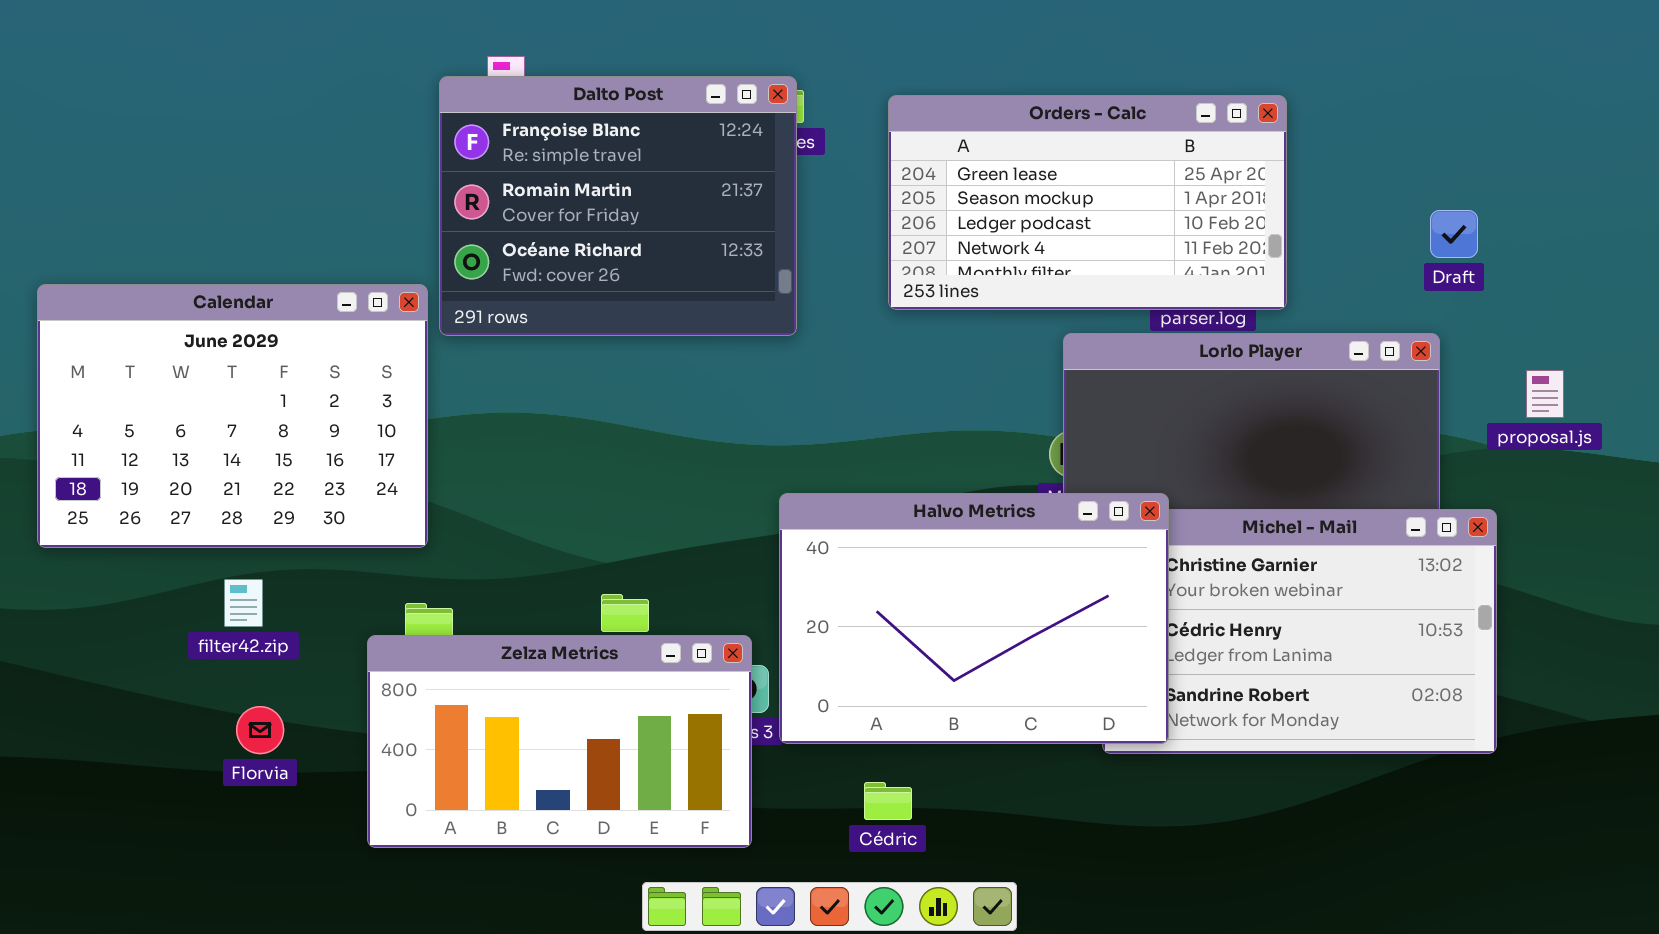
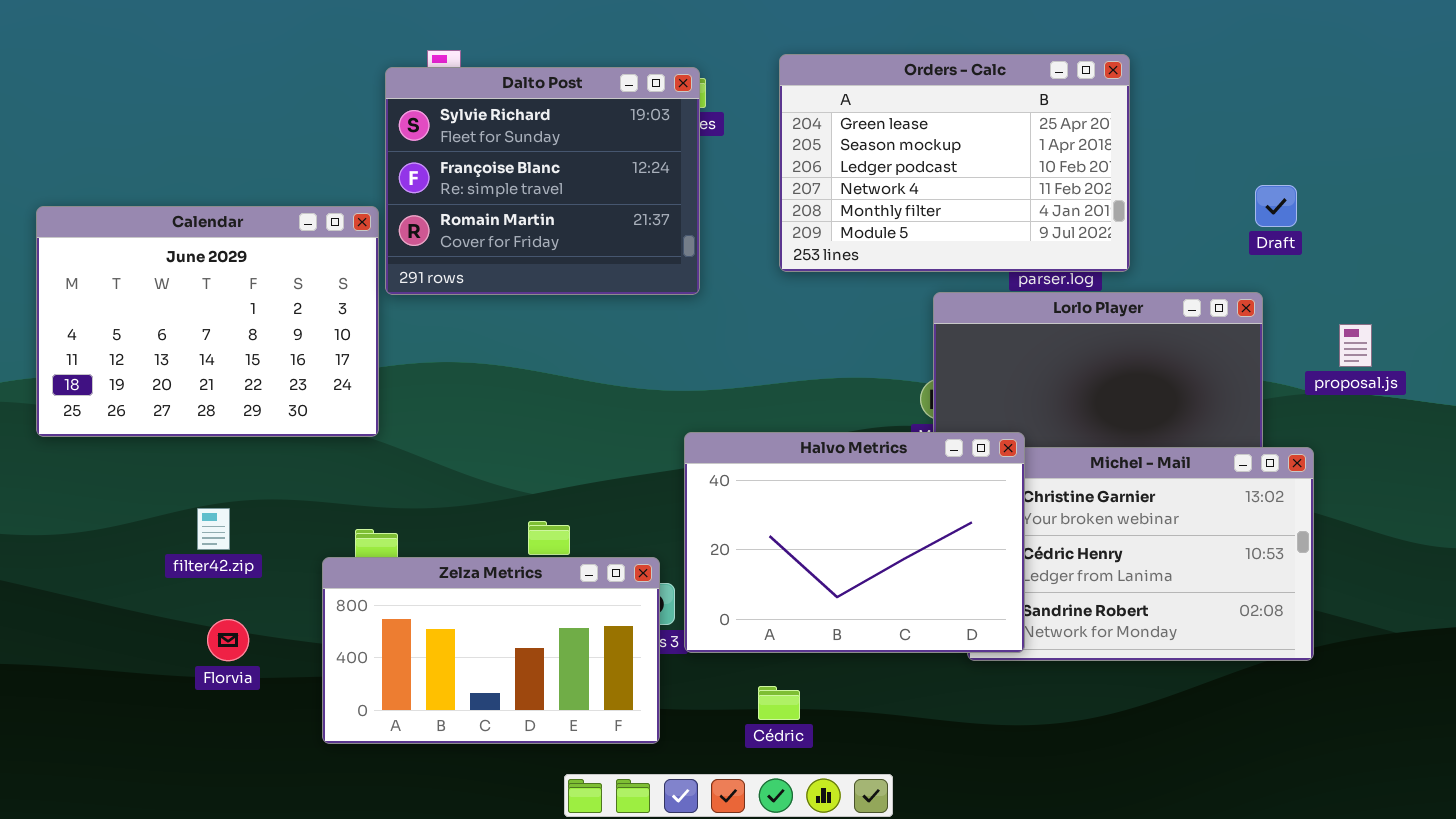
Dalto Post: [439,76,797,336] -> [385,67,700,295], scrolled up 1 row
Orders - Calc: [888,95,1287,310] -> [779,54,1130,272], resized
Calendar: [37,284,428,548] -> [36,206,379,437], moved

